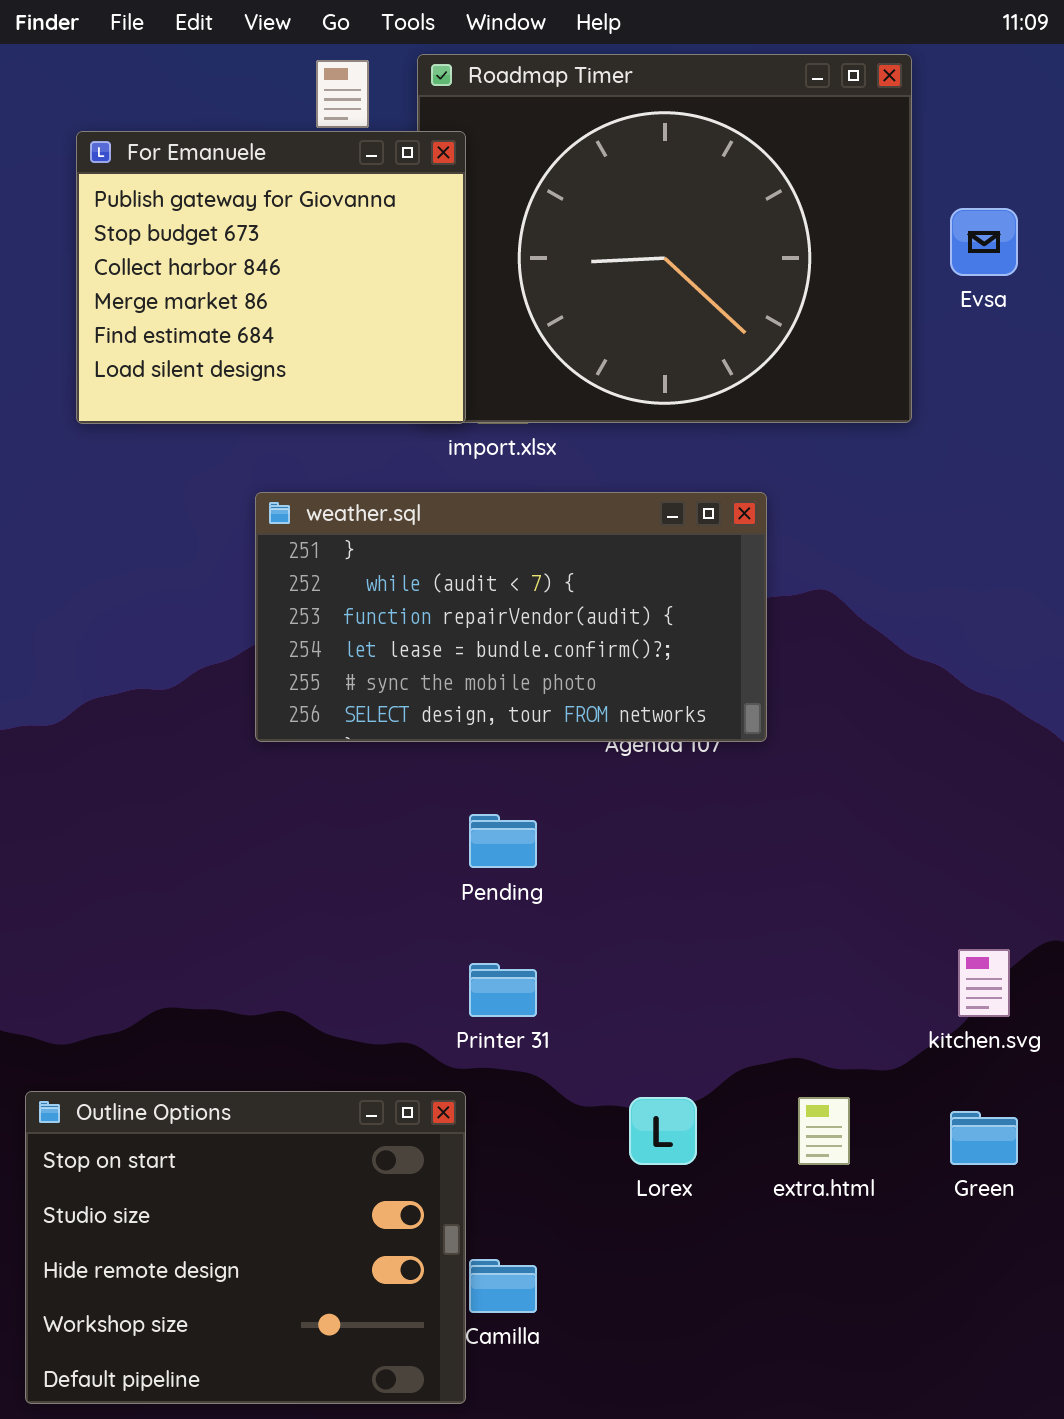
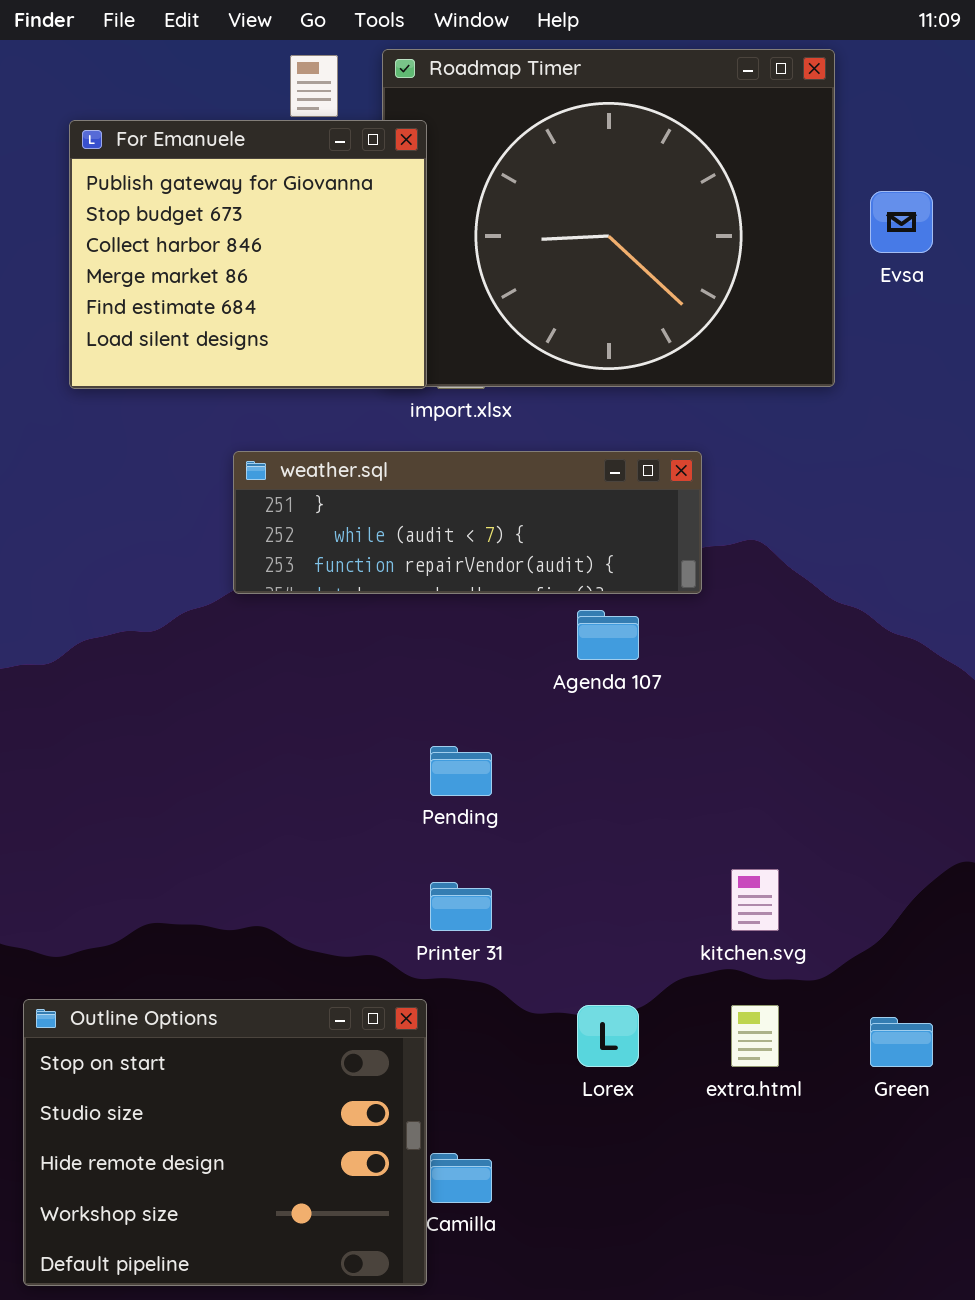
weather.sql: [255,492,767,742] -> [233,451,702,594], resized
kitchen.svg: [958,949,1010,1017] -> [731,869,779,931], moved

